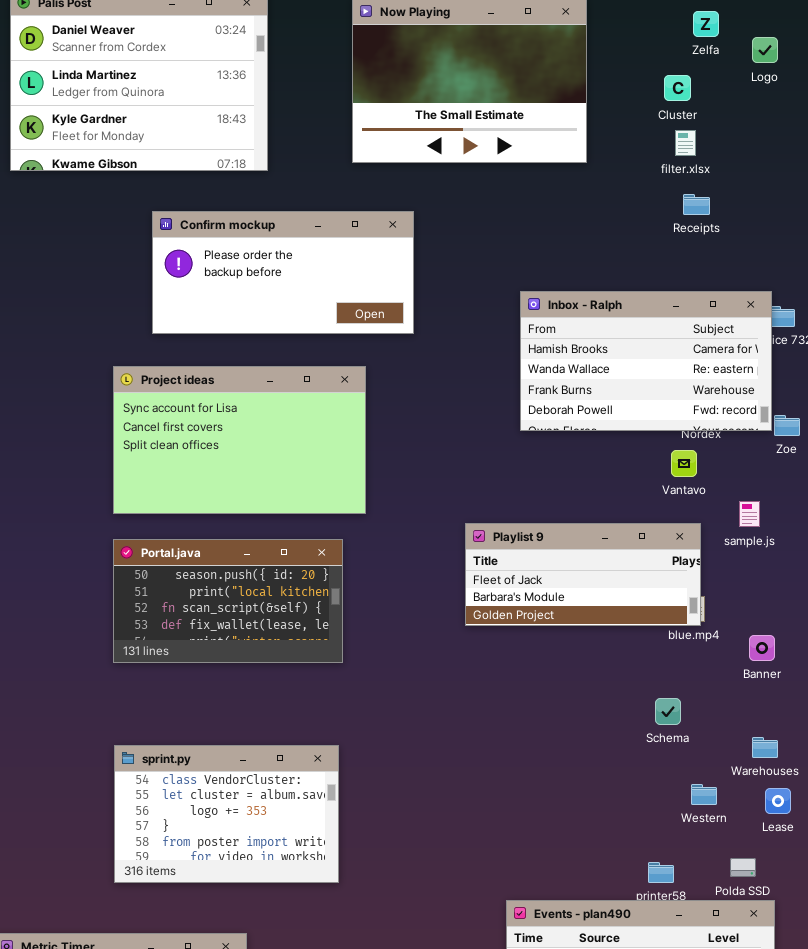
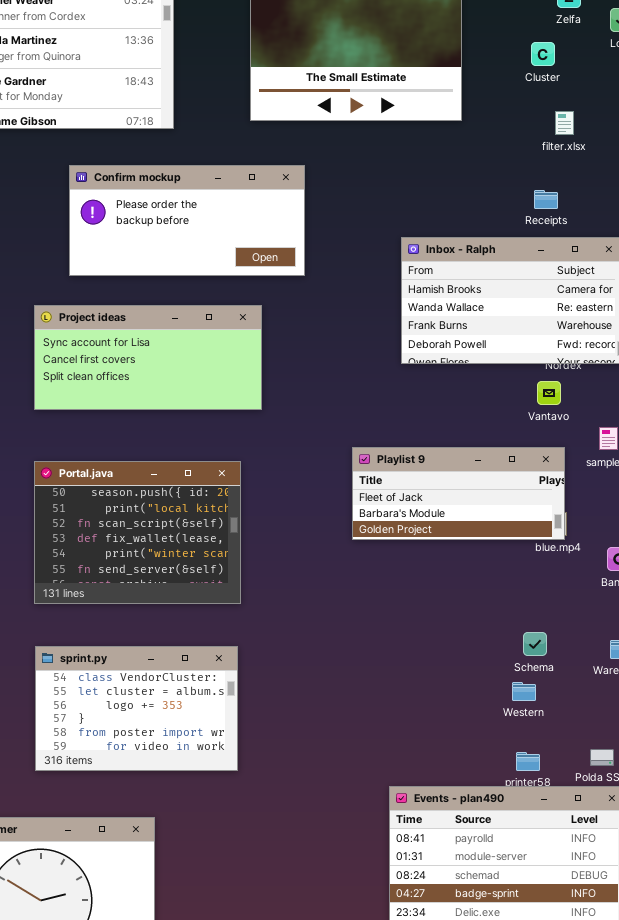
filter.xlsx: [675,130,696,156] -> [555,111,574,135], moved
Receipts: [683,194,710,215] -> [534,190,558,209], moved
Project ideas: [113,366,366,514] -> [34,305,262,410], resized
Portal.java: [113,539,343,663] -> [34,461,241,604], resized
Schema: [655,698,681,725] -> [523,632,547,656], moved
Western: [691,784,717,805] -> [512,682,536,701], moved

